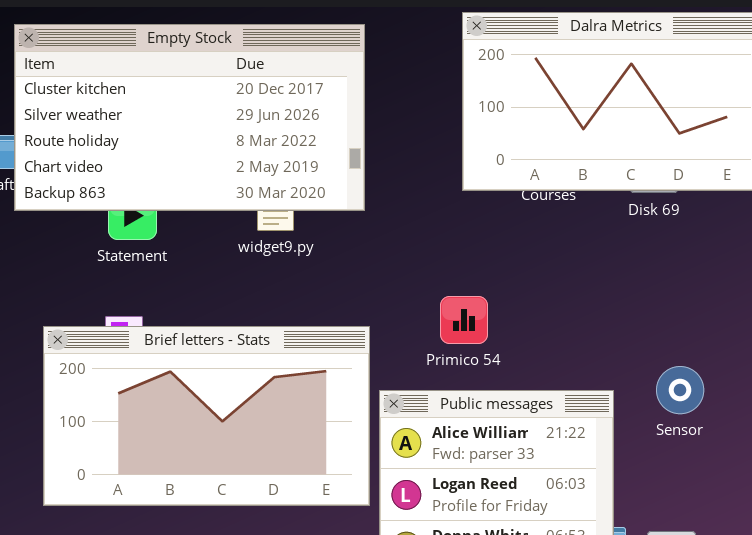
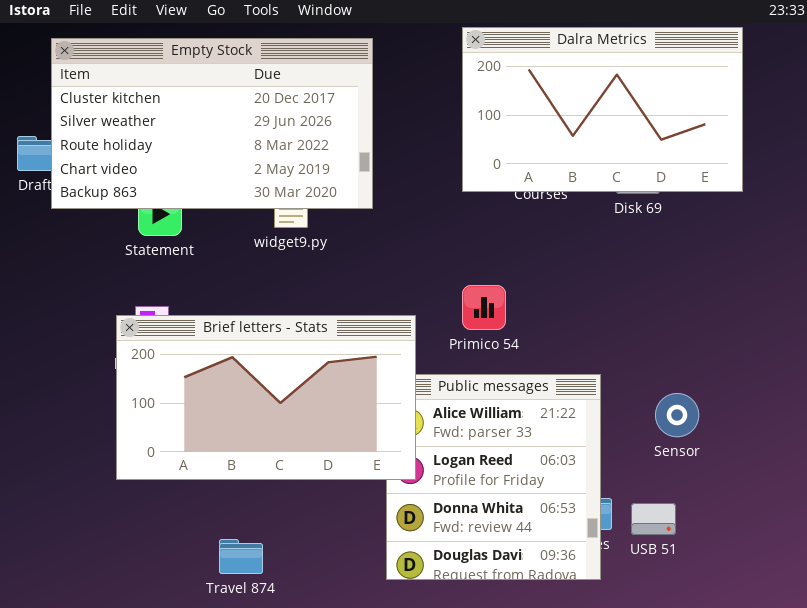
Primico 54: [440,296,488,344] -> [462,285,506,330], moved
Brief letters - Stats: [43,326,370,506] -> [116,315,416,480], moved
Sensor: [656,366,704,414] -> [655,393,699,437], moved

